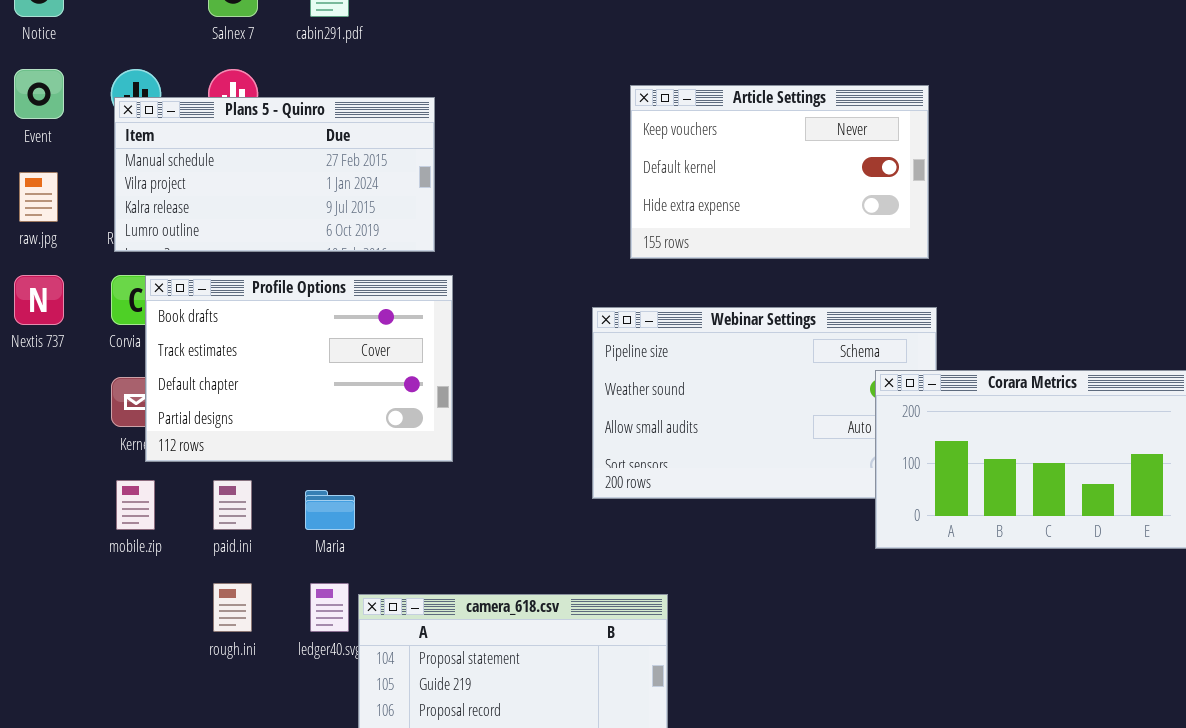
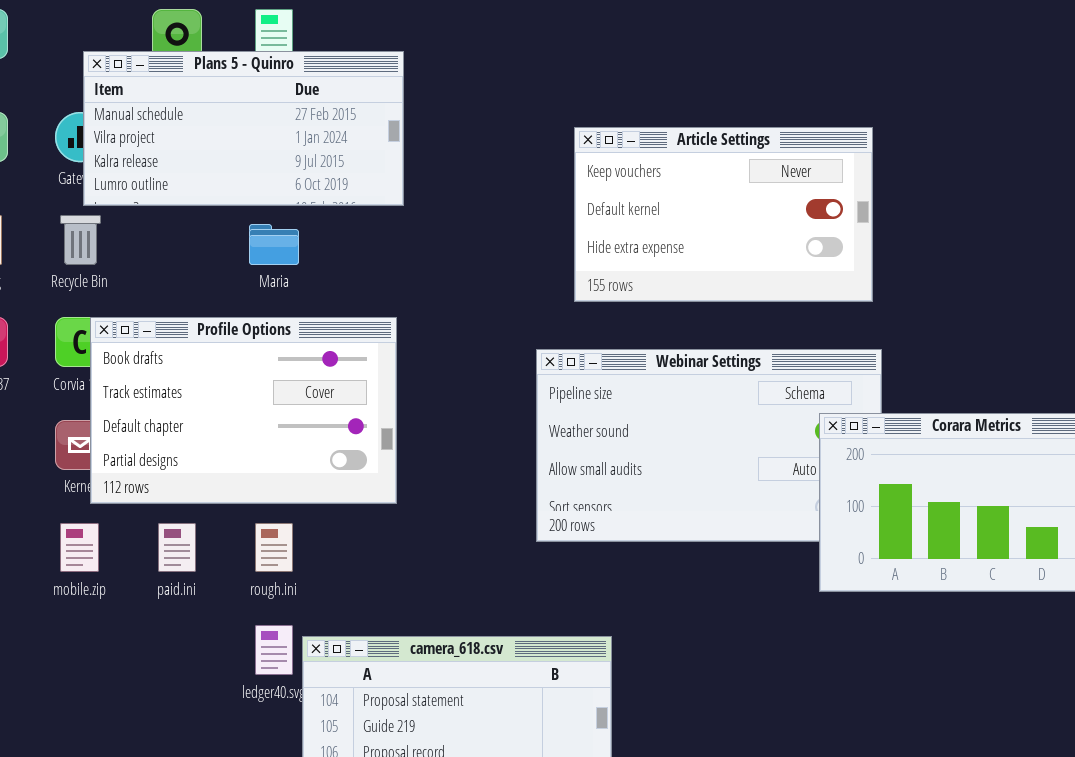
Plans 5 - Quinro: [114,97,435,252] -> [83,51,404,206], moved
Maria: [305,490,355,530] -> [249,224,299,265], moved
rough.ini: [213,583,252,632] -> [255,523,293,572], moved

